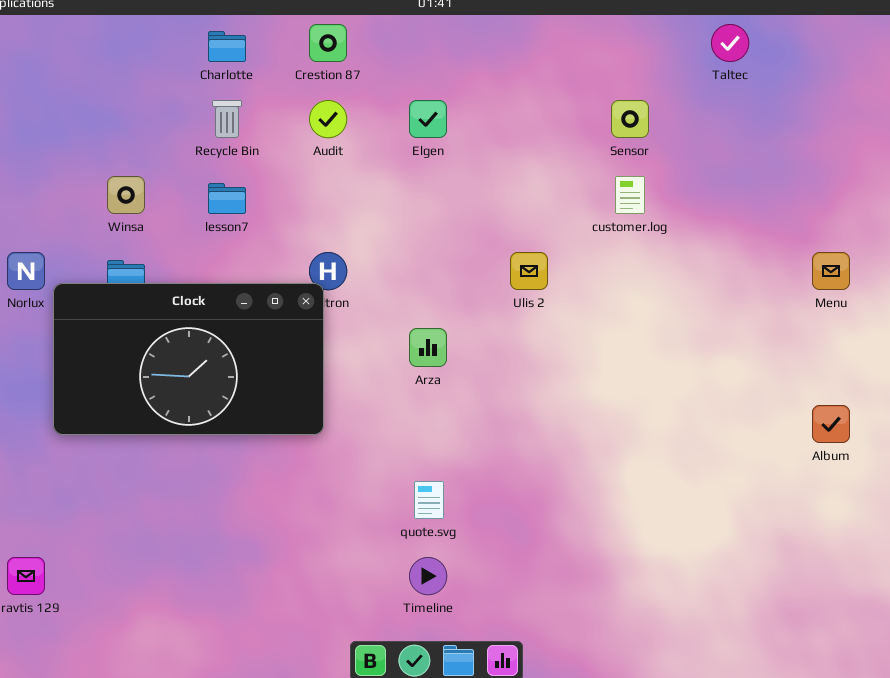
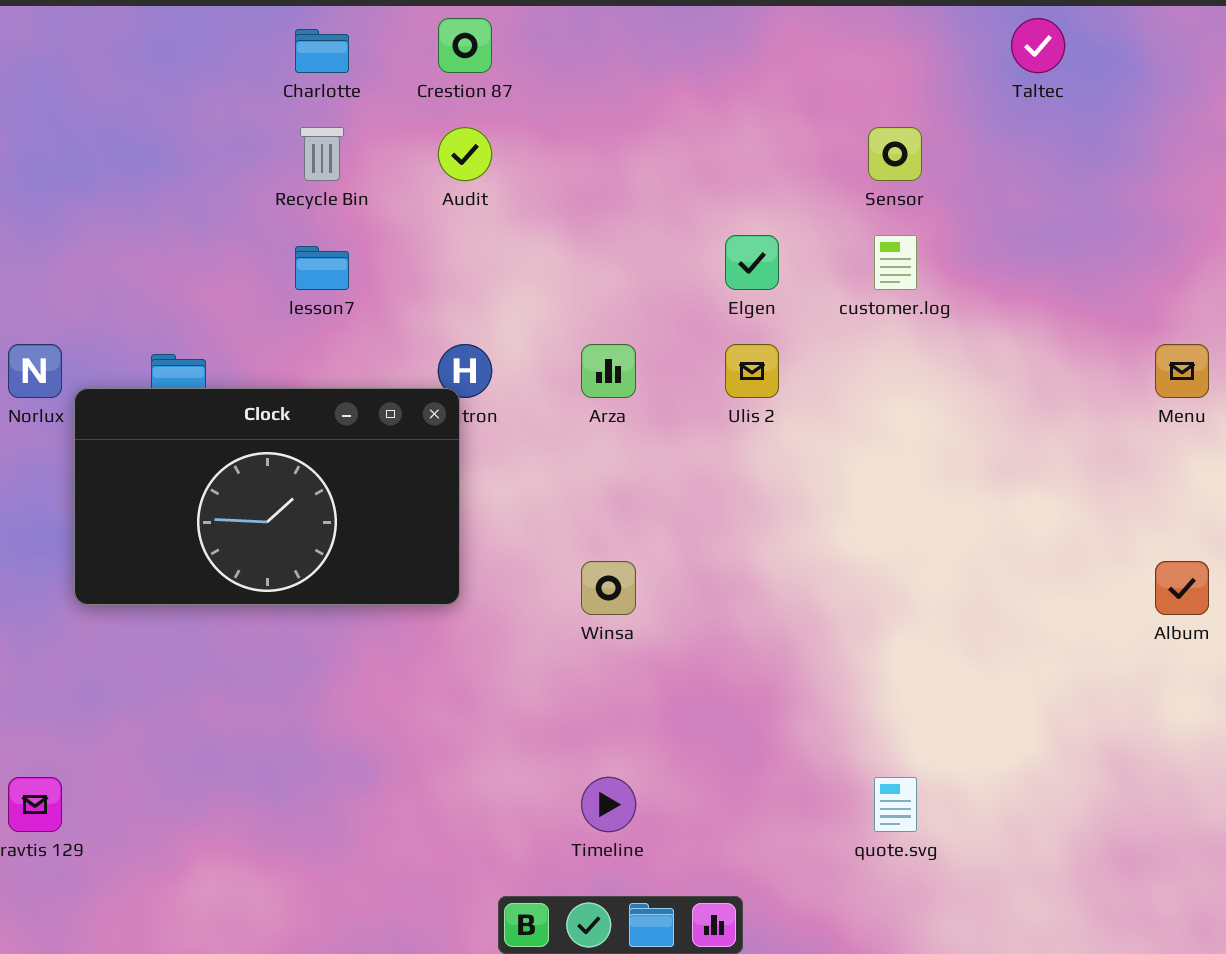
Elgen: [409,100,447,138] -> [725,235,779,290], moved
Winsa: [107,176,145,214] -> [581,561,636,615], moved
Arza: [409,328,447,367] -> [581,344,636,398], moved
quote.svg: [414,481,444,519] -> [874,777,917,832], moved

